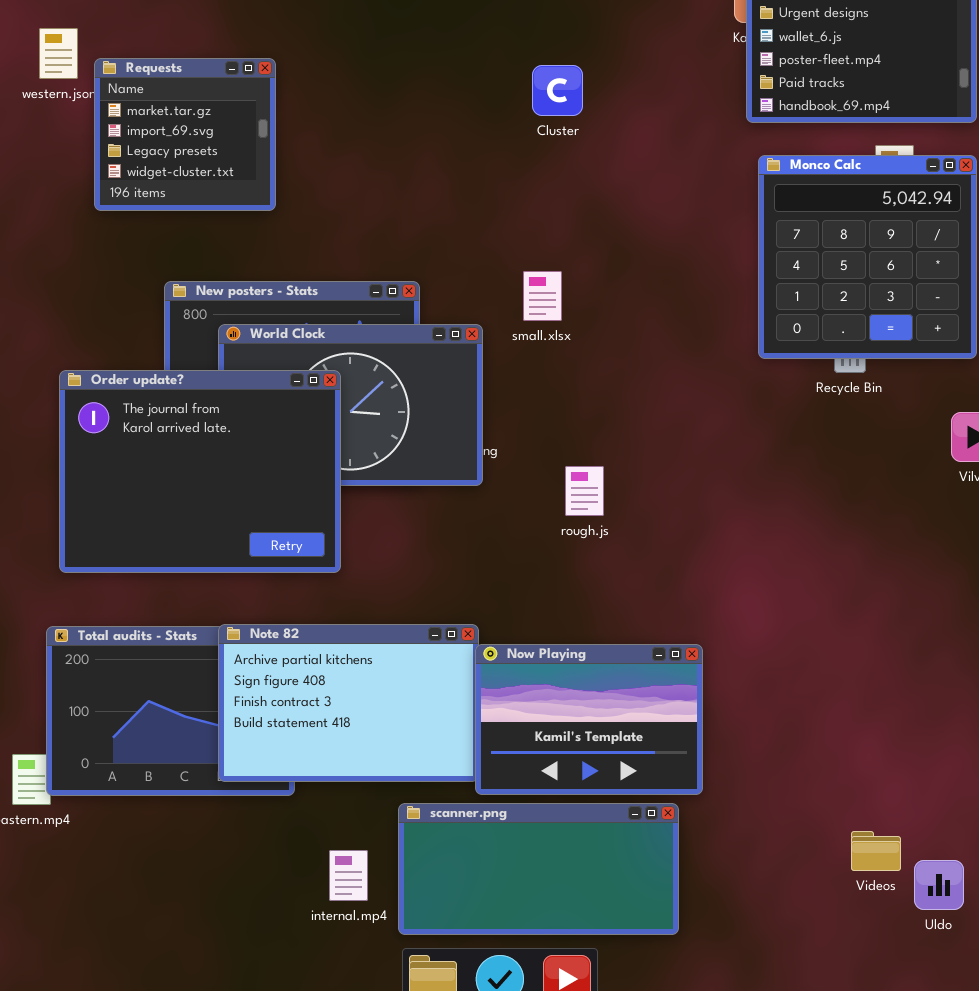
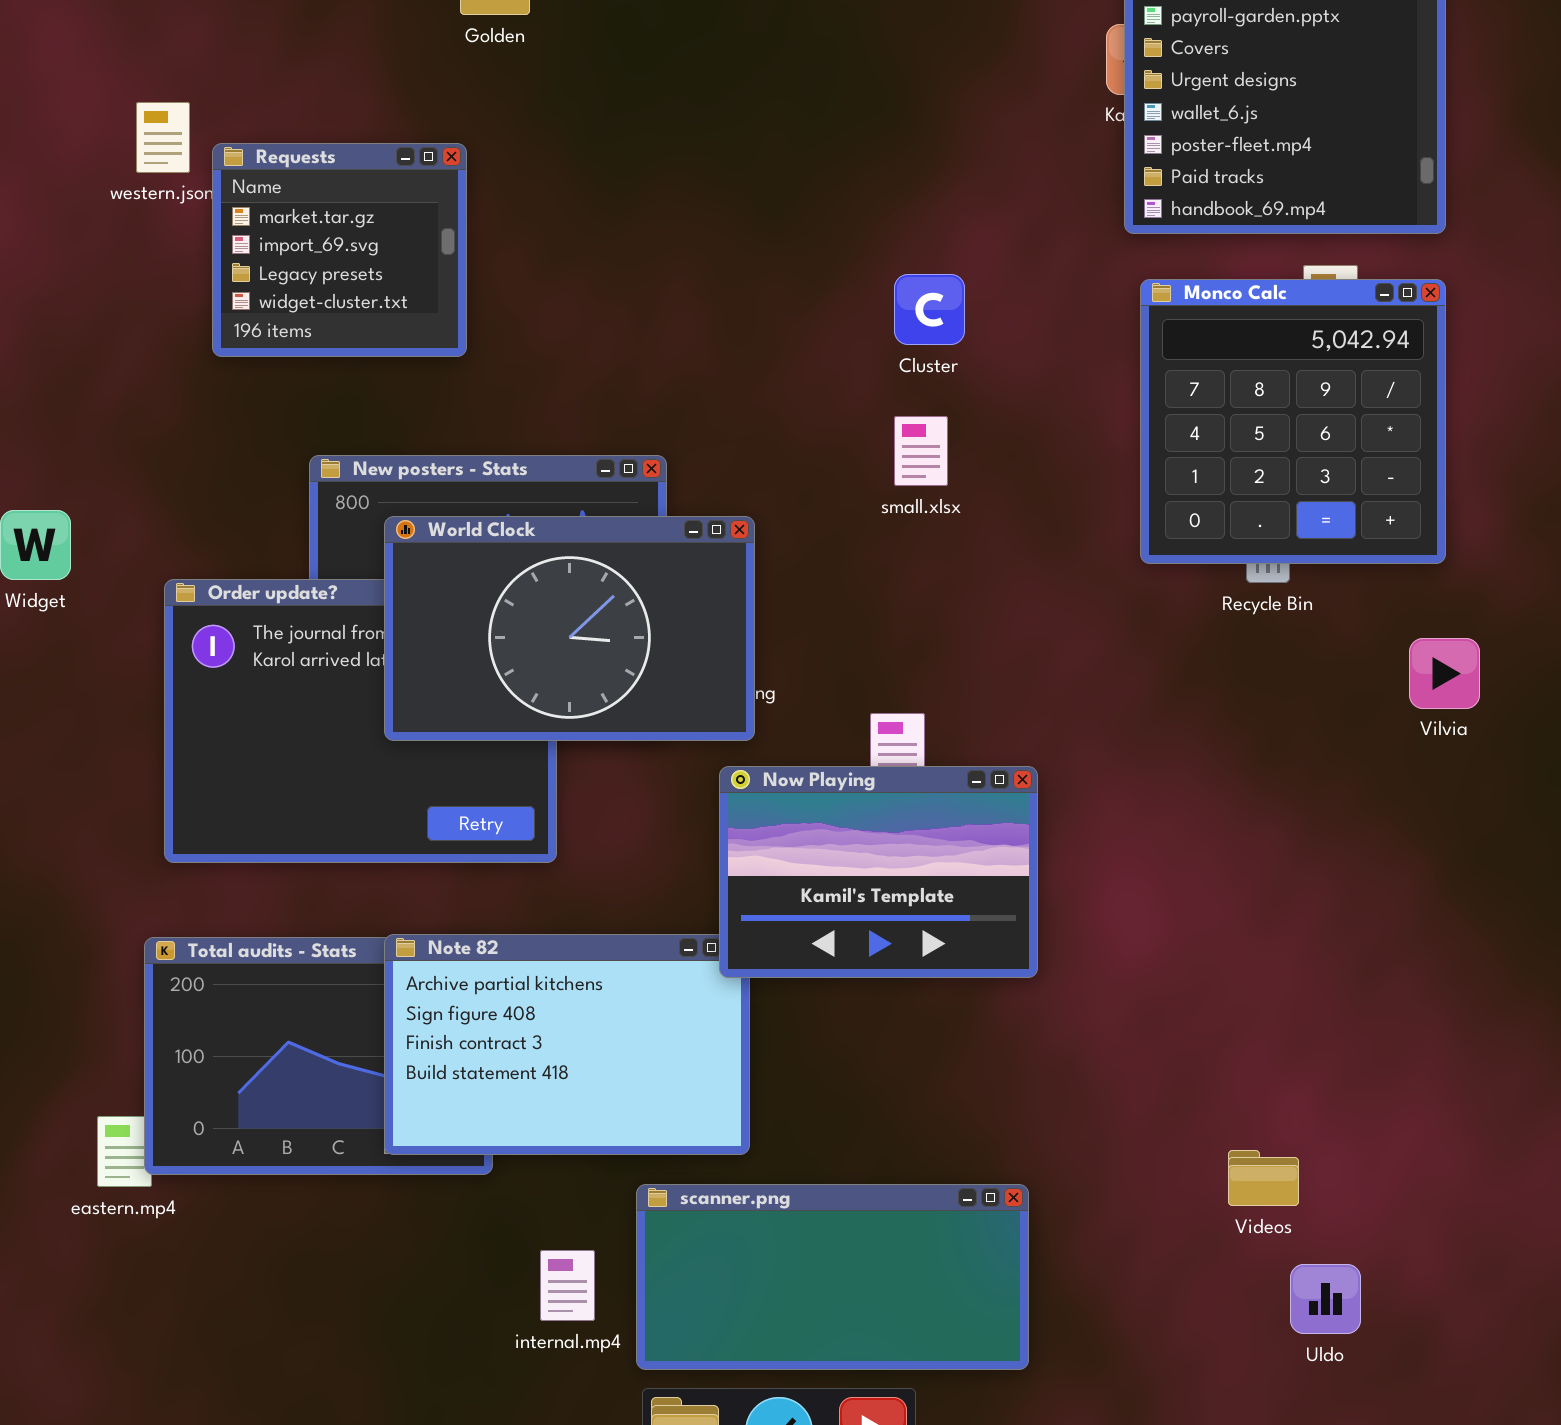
Cluster: [532,65,583,116] -> [894,274,965,345], moved
small.xlsx: [523,271,562,321] -> [894,416,948,486], moved
World Clock: [218,324,483,486] -> [384,516,755,741], raised
Now Playing: [475,644,703,795] -> [719,766,1038,978], moved
Videos: [851,831,901,871] -> [1228,1150,1299,1206], moved
Uldo: [914,860,964,910] -> [1290,1264,1361,1334], moved

